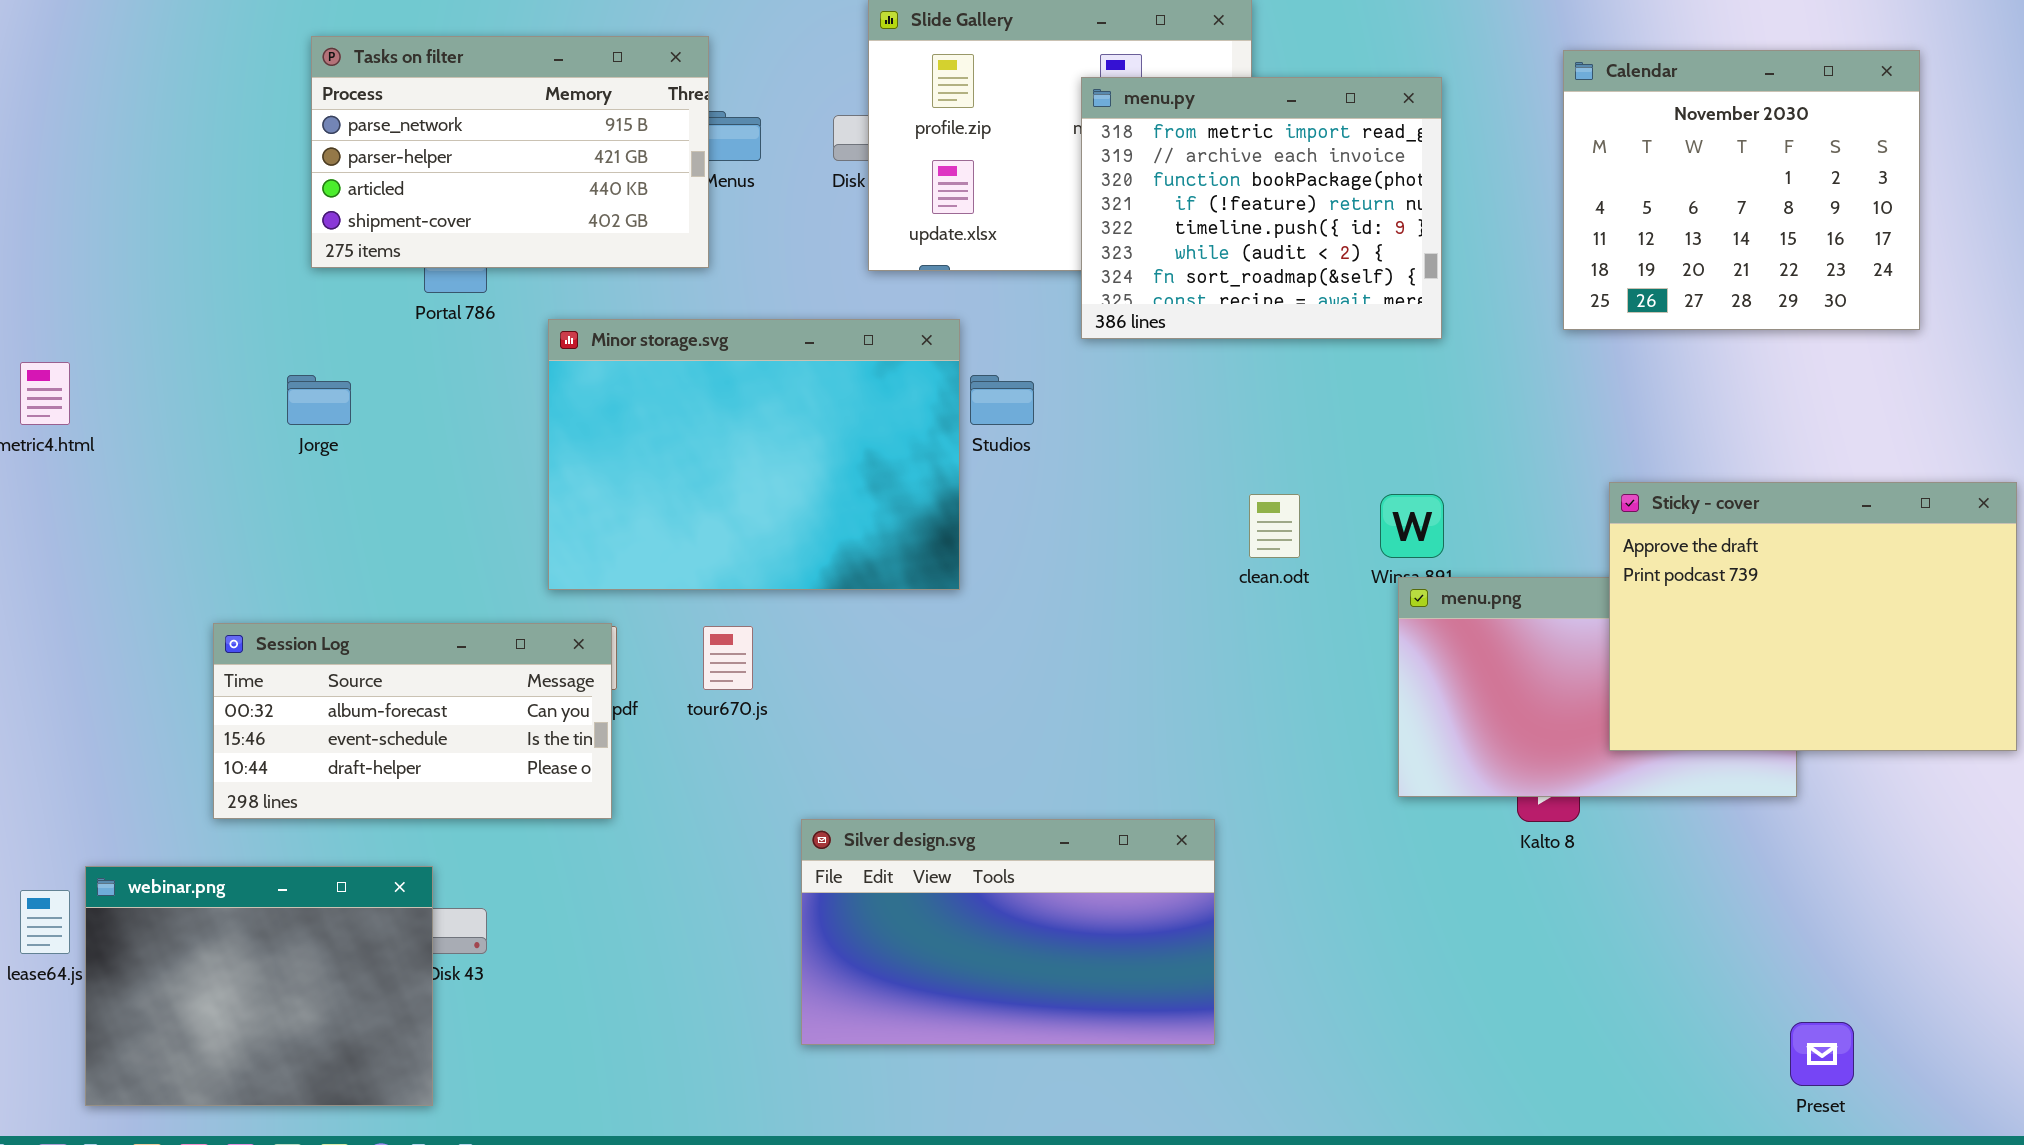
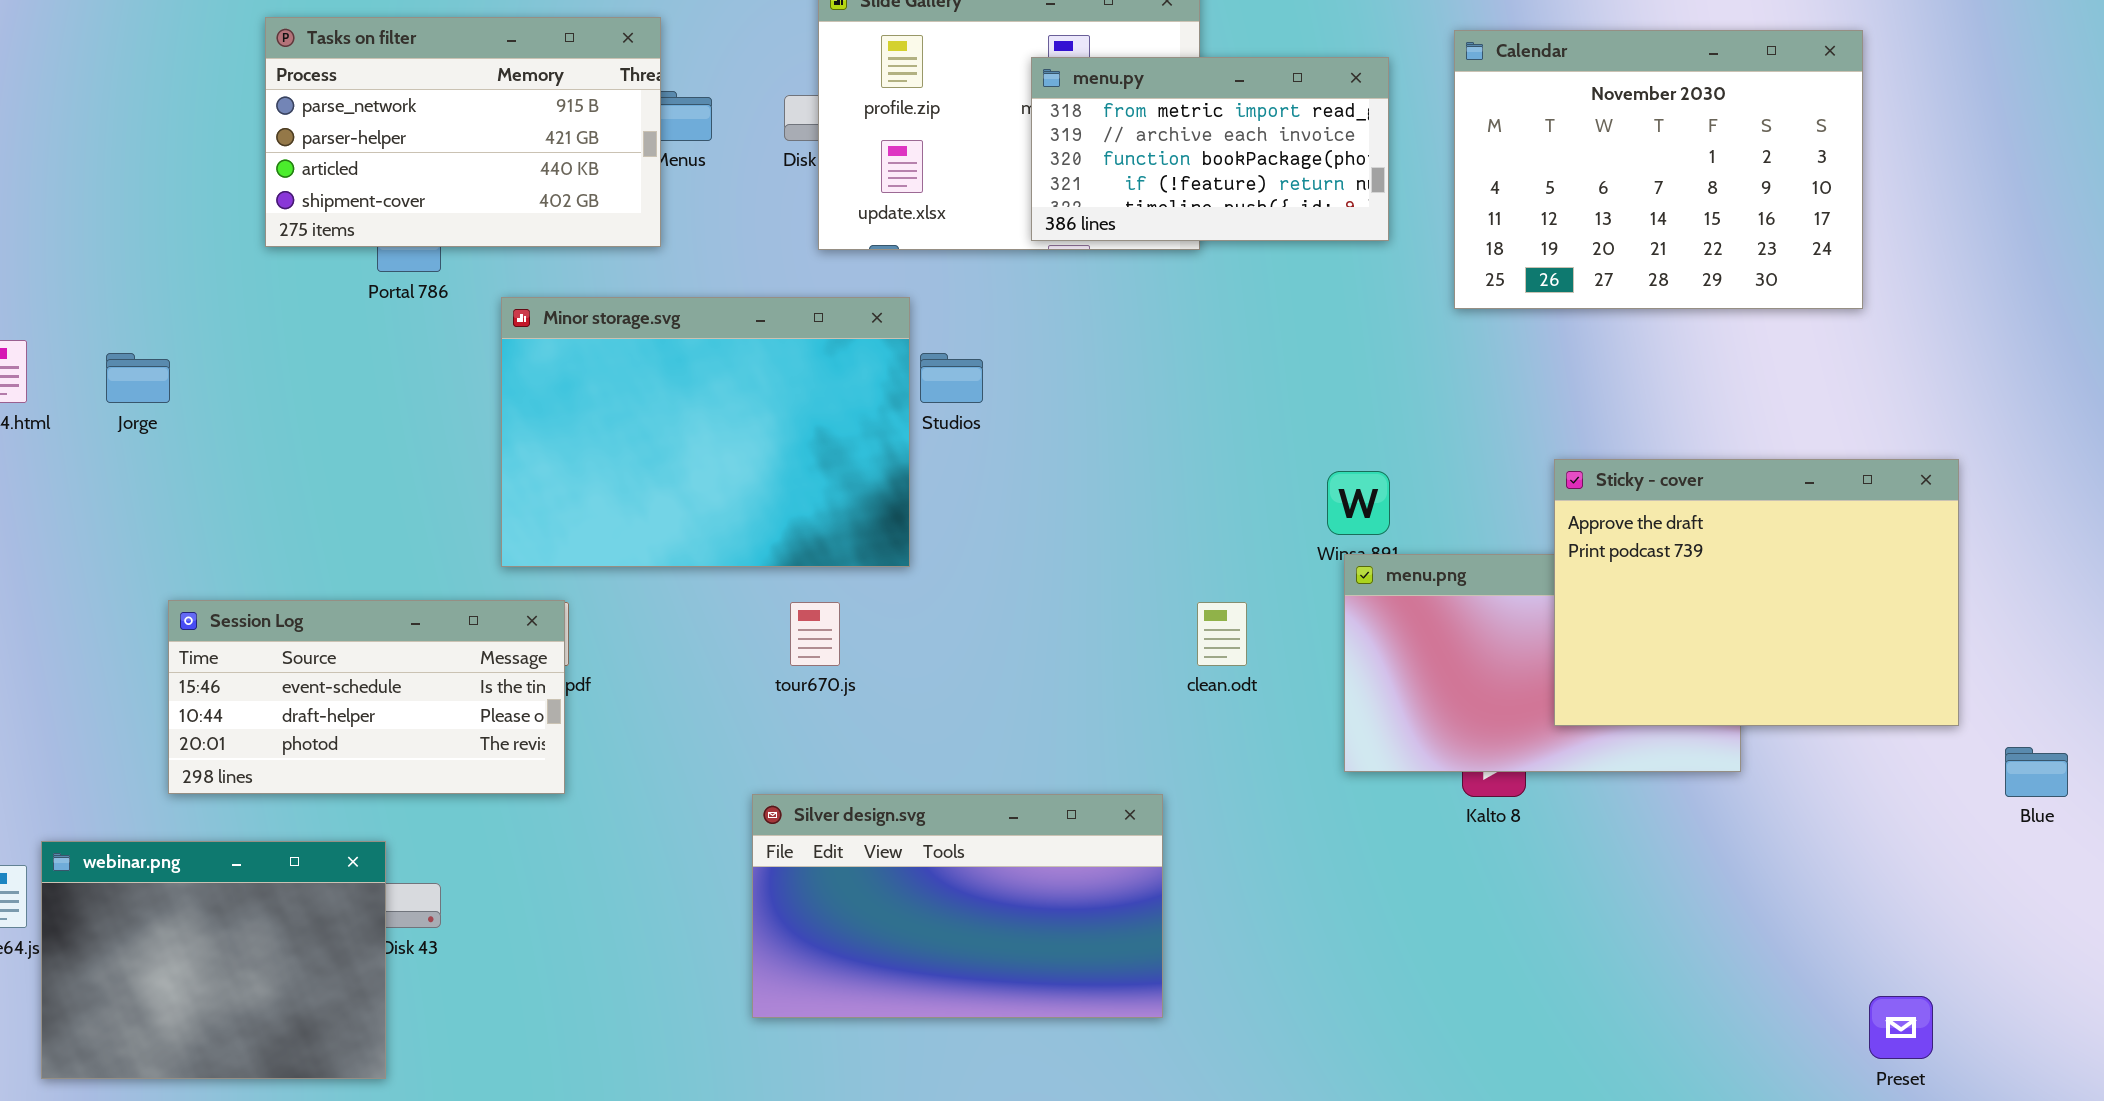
Calendar: [1563,50,1920,330] -> [1454,30,1863,309], resized
menu.py: [1081,77,1442,339] -> [1031,57,1389,241], resized
Jorge: [287,375,351,425] -> [106,353,170,403], moved
clean.odt: [1249,494,1300,558] -> [1197,602,1247,666], moved
Session Log: [213,623,612,819] -> [168,600,565,794], scrolled down 1 row
tour670.js: [703,626,753,690] -> [790,602,840,666], moved
Preset: [1790,1022,1854,1086] -> [1869,996,1933,1059], moved

